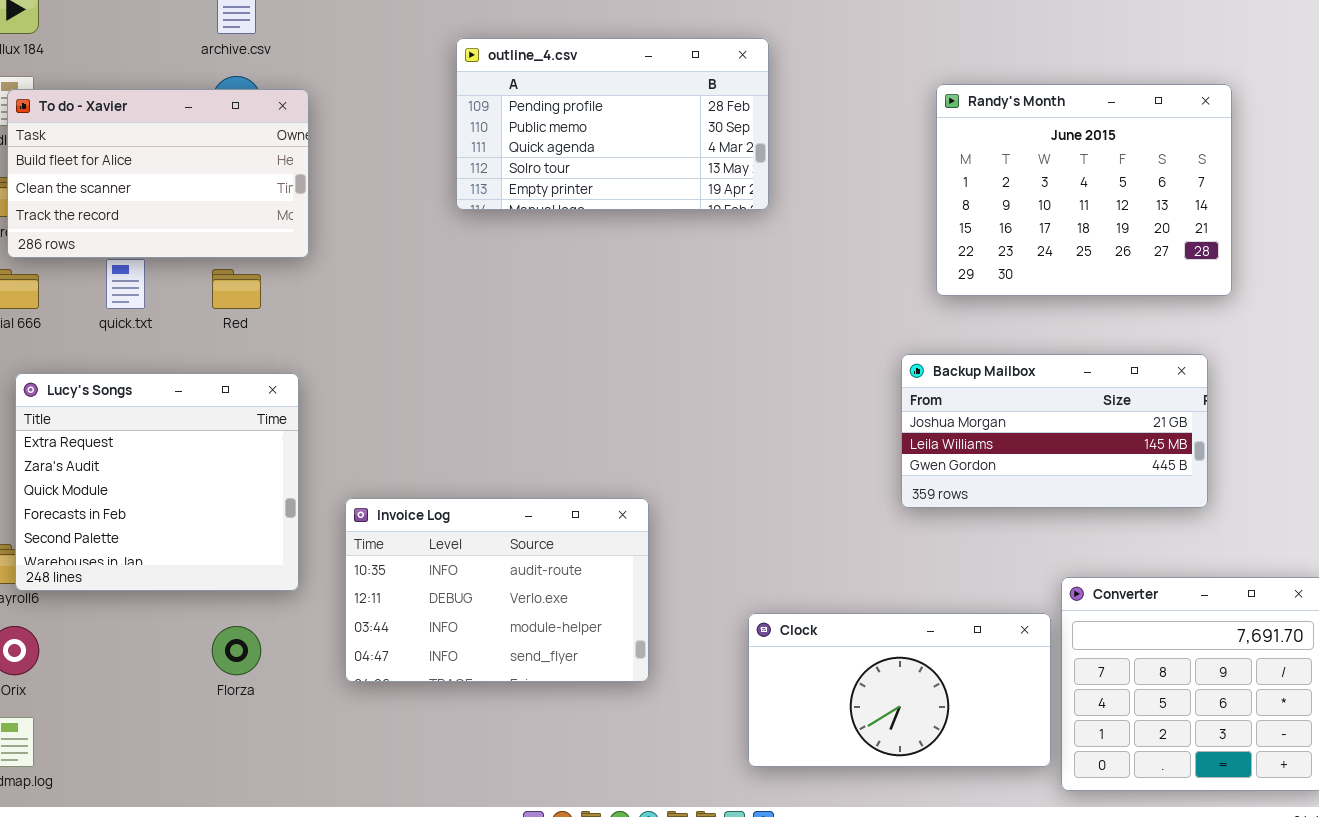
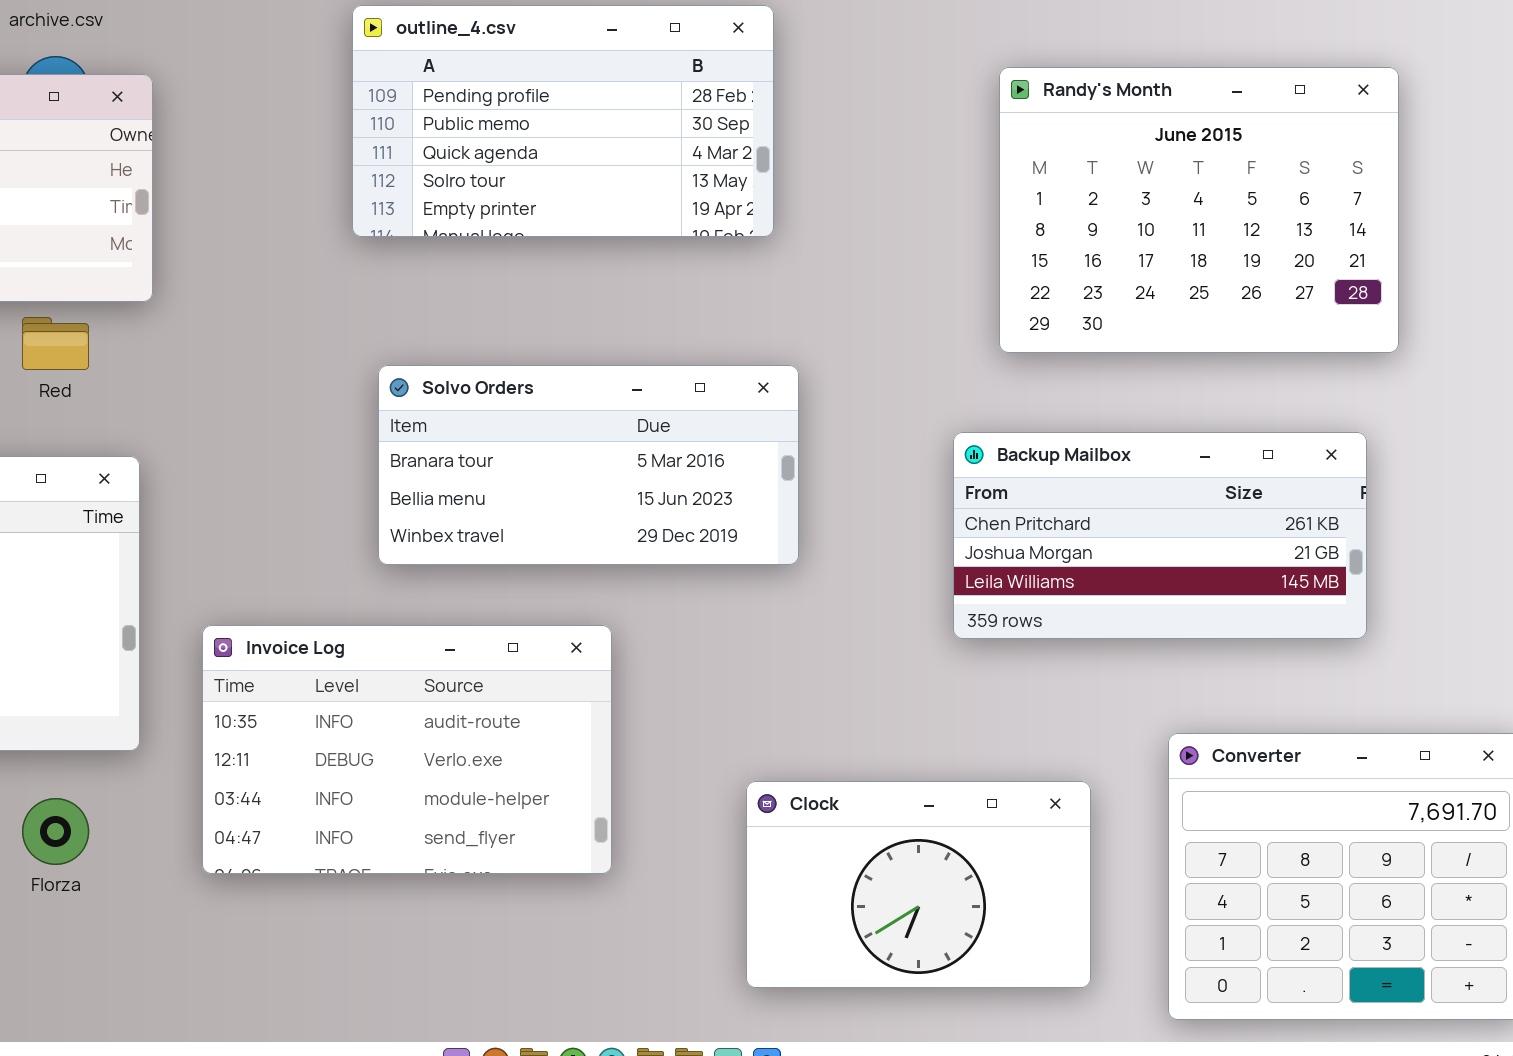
Solvo Orders: none -> [378,365,799,565], opened
Backup Mailbox: [901,354,1208,508] -> [953,432,1367,639], scrolled up 1 row
Clock: [748,613,1051,767] -> [746,781,1091,988], resized

